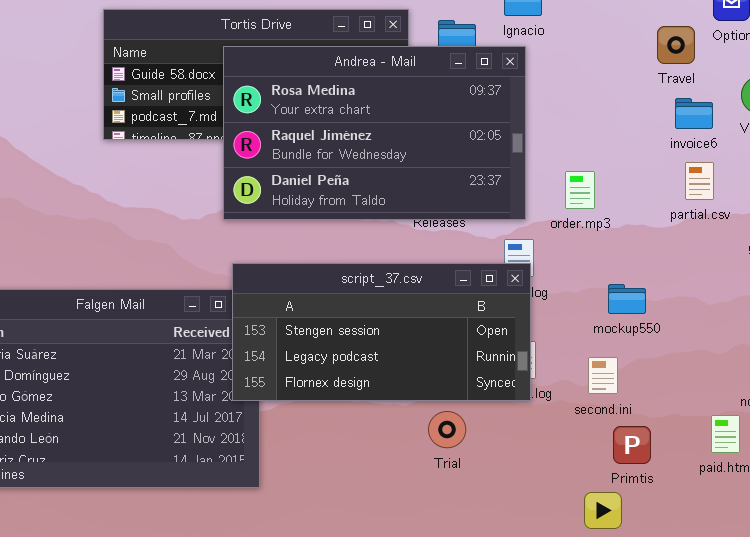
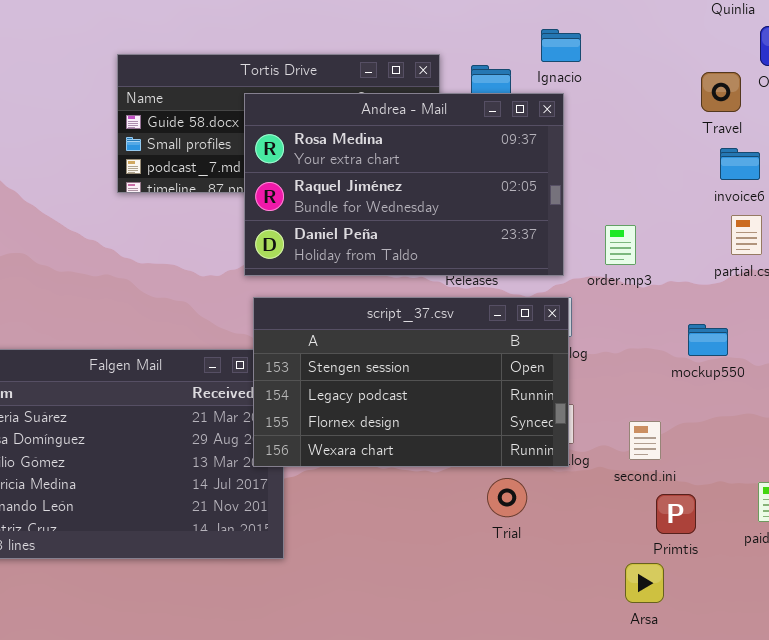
script_37.csv: [232,263,531,401] -> [253,297,569,467], resized
mockup550: [608,284,646,314] -> [688,324,728,356], moved
Trial: [428,411,466,448] -> [487,478,527,517], moved

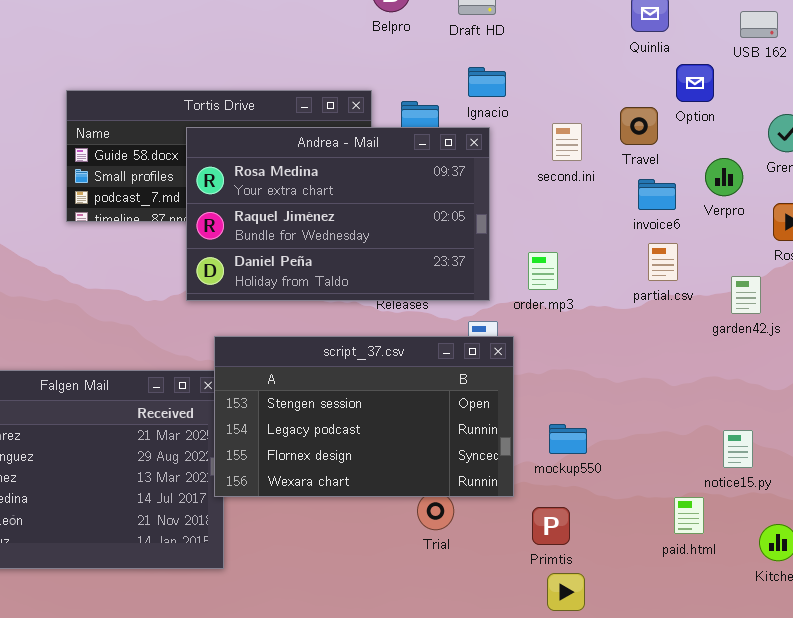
script_37.csv: [253,297,569,467] -> [214,336,514,497], moved
mockup550: [688,324,728,356] -> [549,424,587,454], moved
second.ini: [629,421,661,460] -> [552,123,582,161], moved
Primtis: [656,494,696,534] -> [532,507,570,545], moved

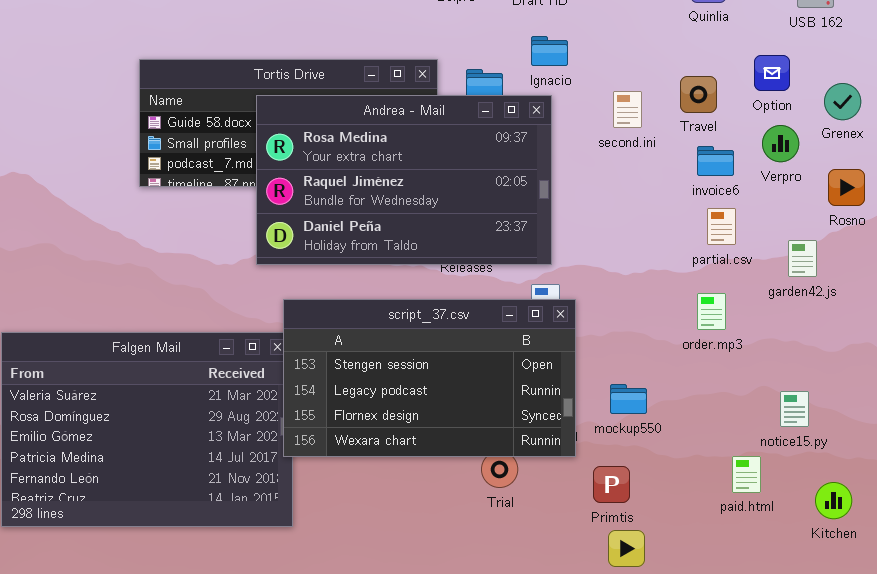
Option: [676,64,714,102] -> [754,55,790,91], moved
order.mp3: [528,252,558,290] -> [697,293,726,330], moved

